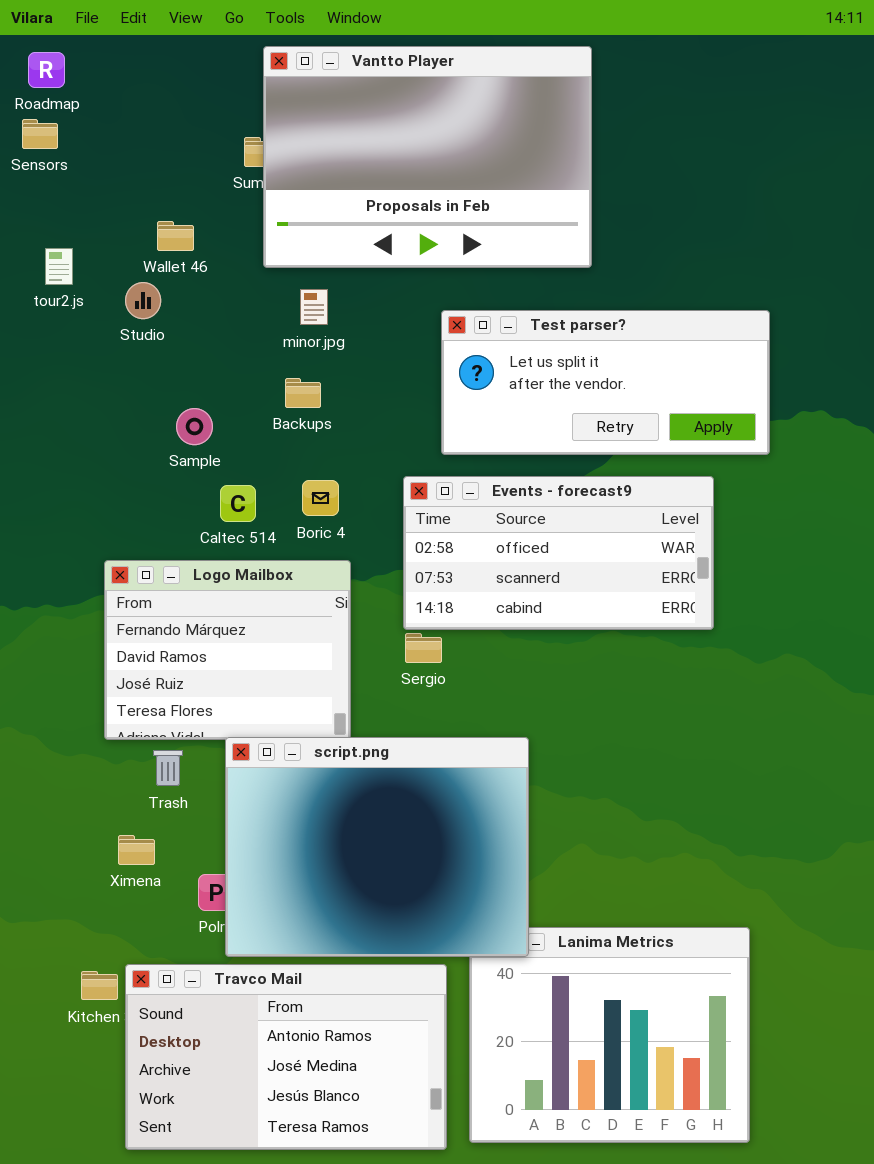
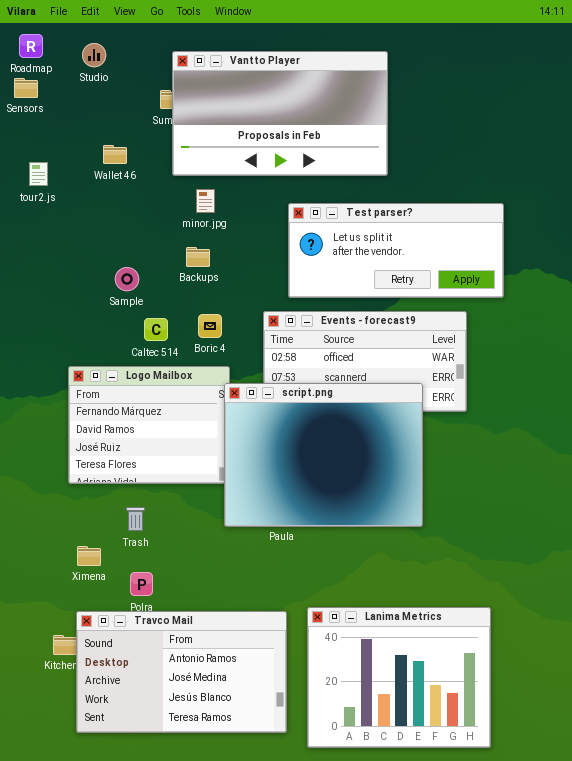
Vantto Player: [263,46,592,268] -> [172,51,388,176], resized
Studio: [125,282,161,319] -> [82,43,106,67], moved
script.png: [225,737,529,957] -> [224,383,423,527], moved
Trash: [153,750,183,786] -> [126,507,145,531], moved
Travco Mail: [125,964,447,1150] -> [76,611,287,733], moved

